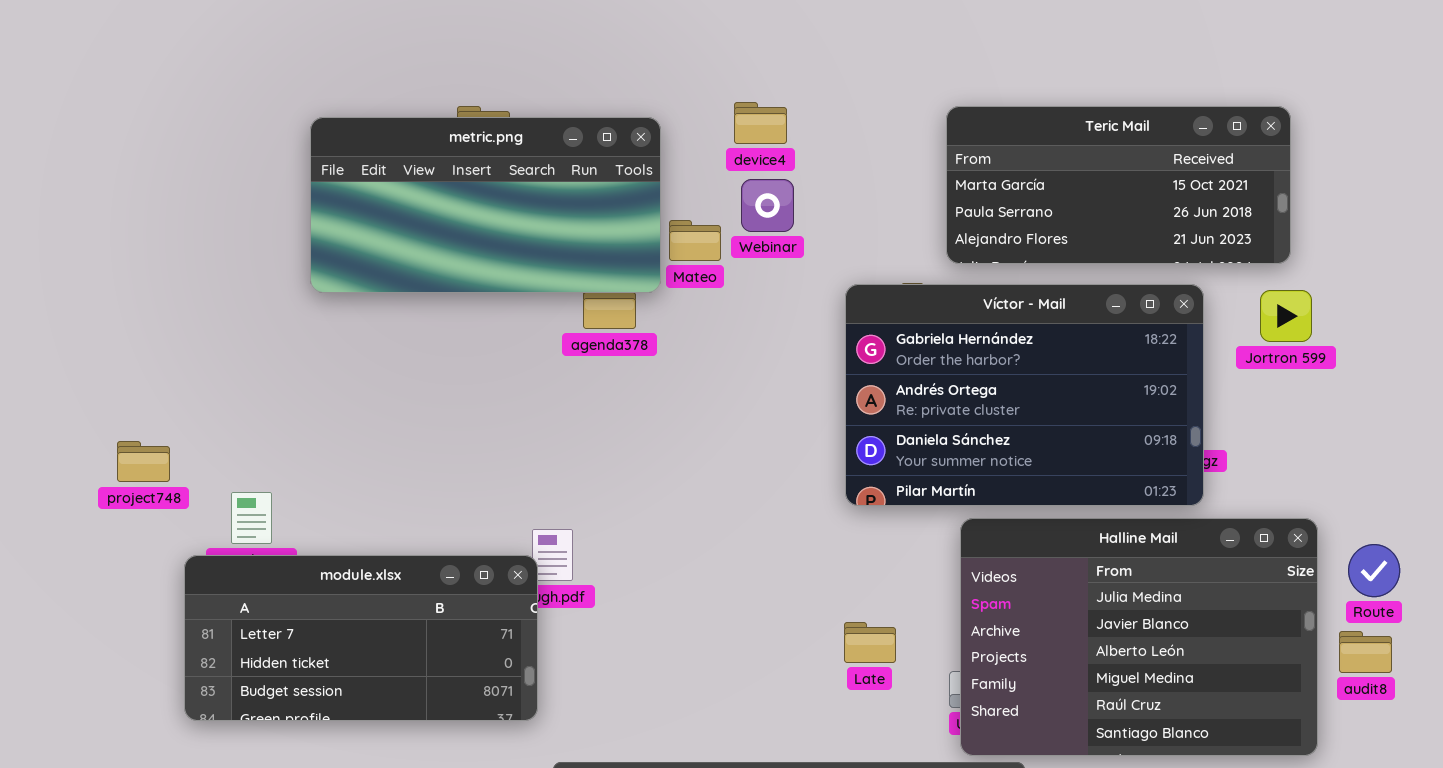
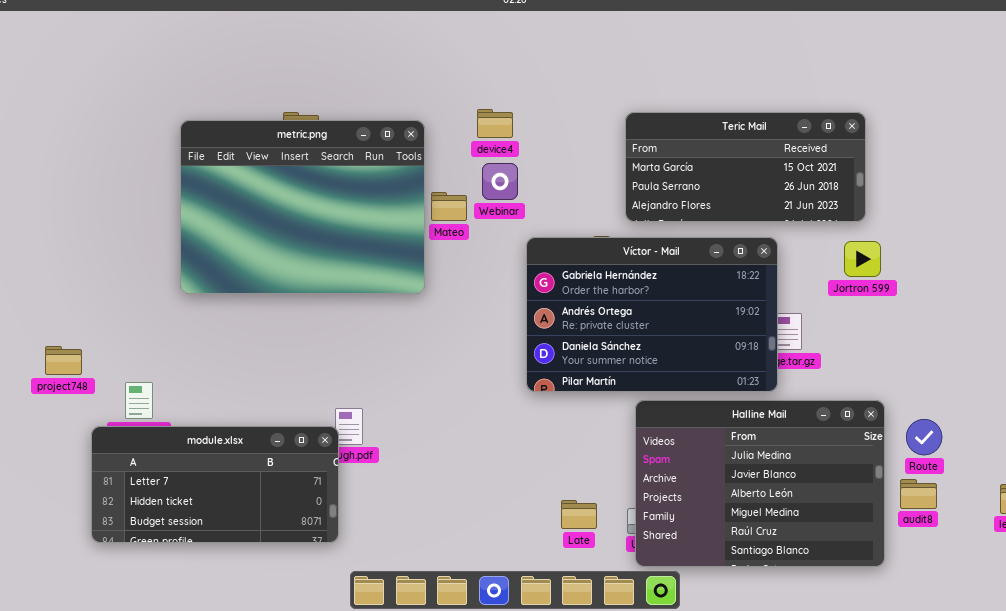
metric.png: [310,117,661,293] -> [180,120,425,294], resized
Víctor - Mail: [845,284,1204,506] -> [526,237,778,392], moved
Late: [844,622,896,663] -> [561,500,597,529], moved

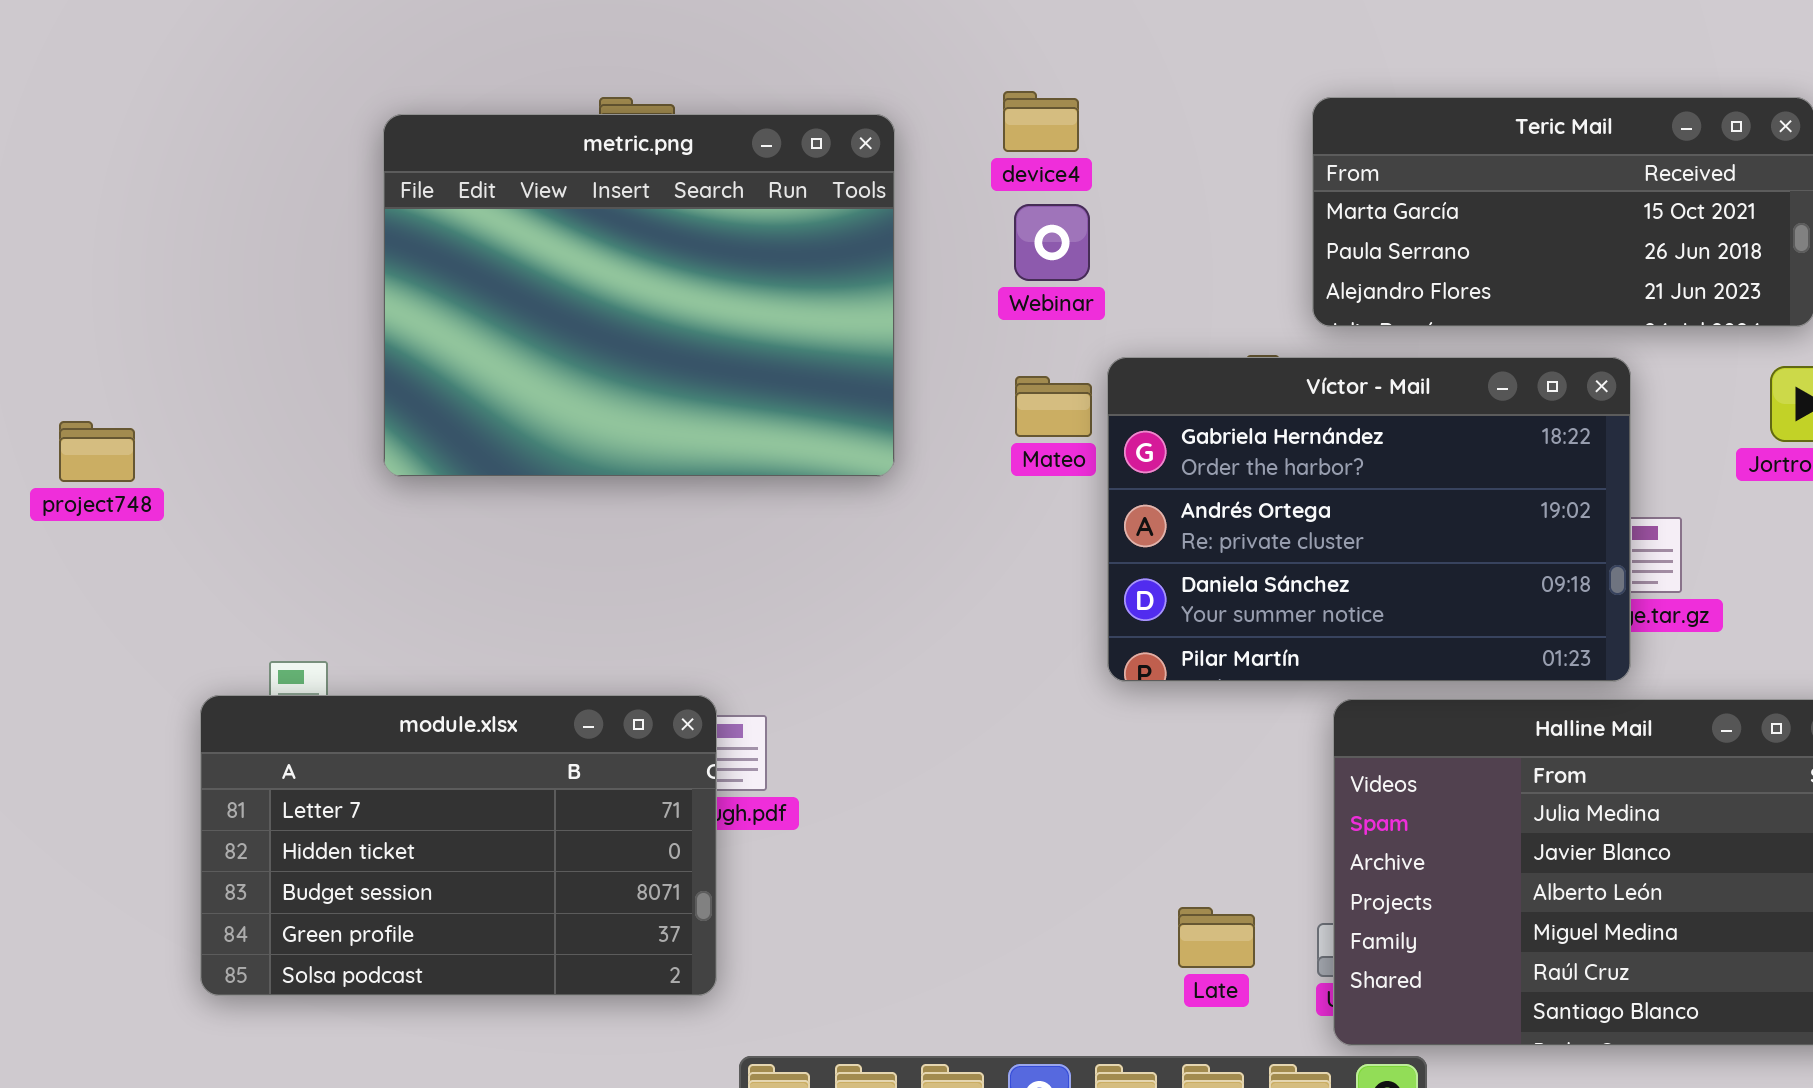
Mateo: [431,192,467,221] -> [1015,376,1092,437], moved
project748: [45,346,82,375] -> [59,421,135,482], moved
module.xlsx: [91,426,339,543] -> [200,695,717,996], resized

